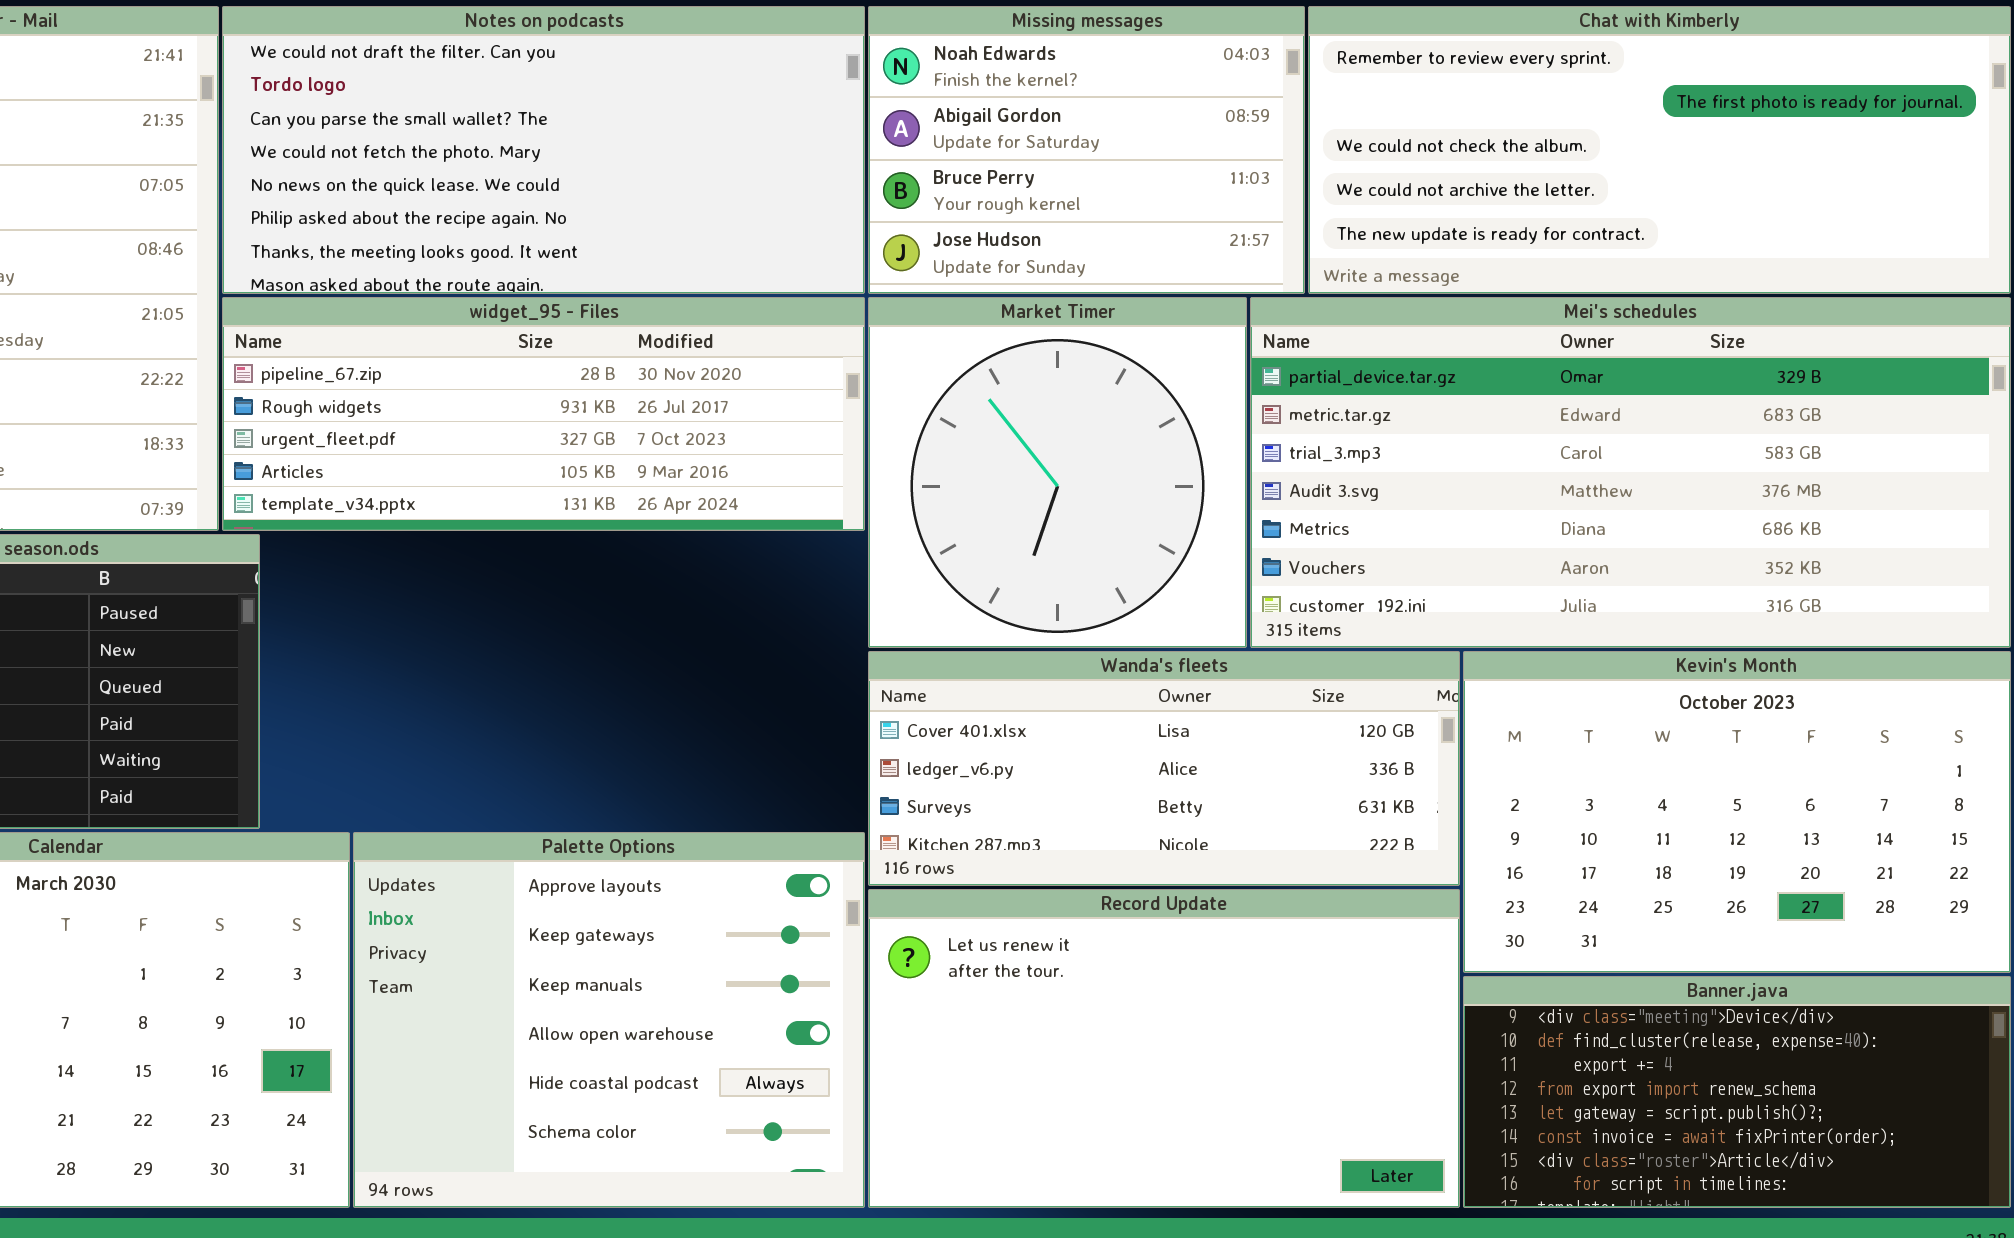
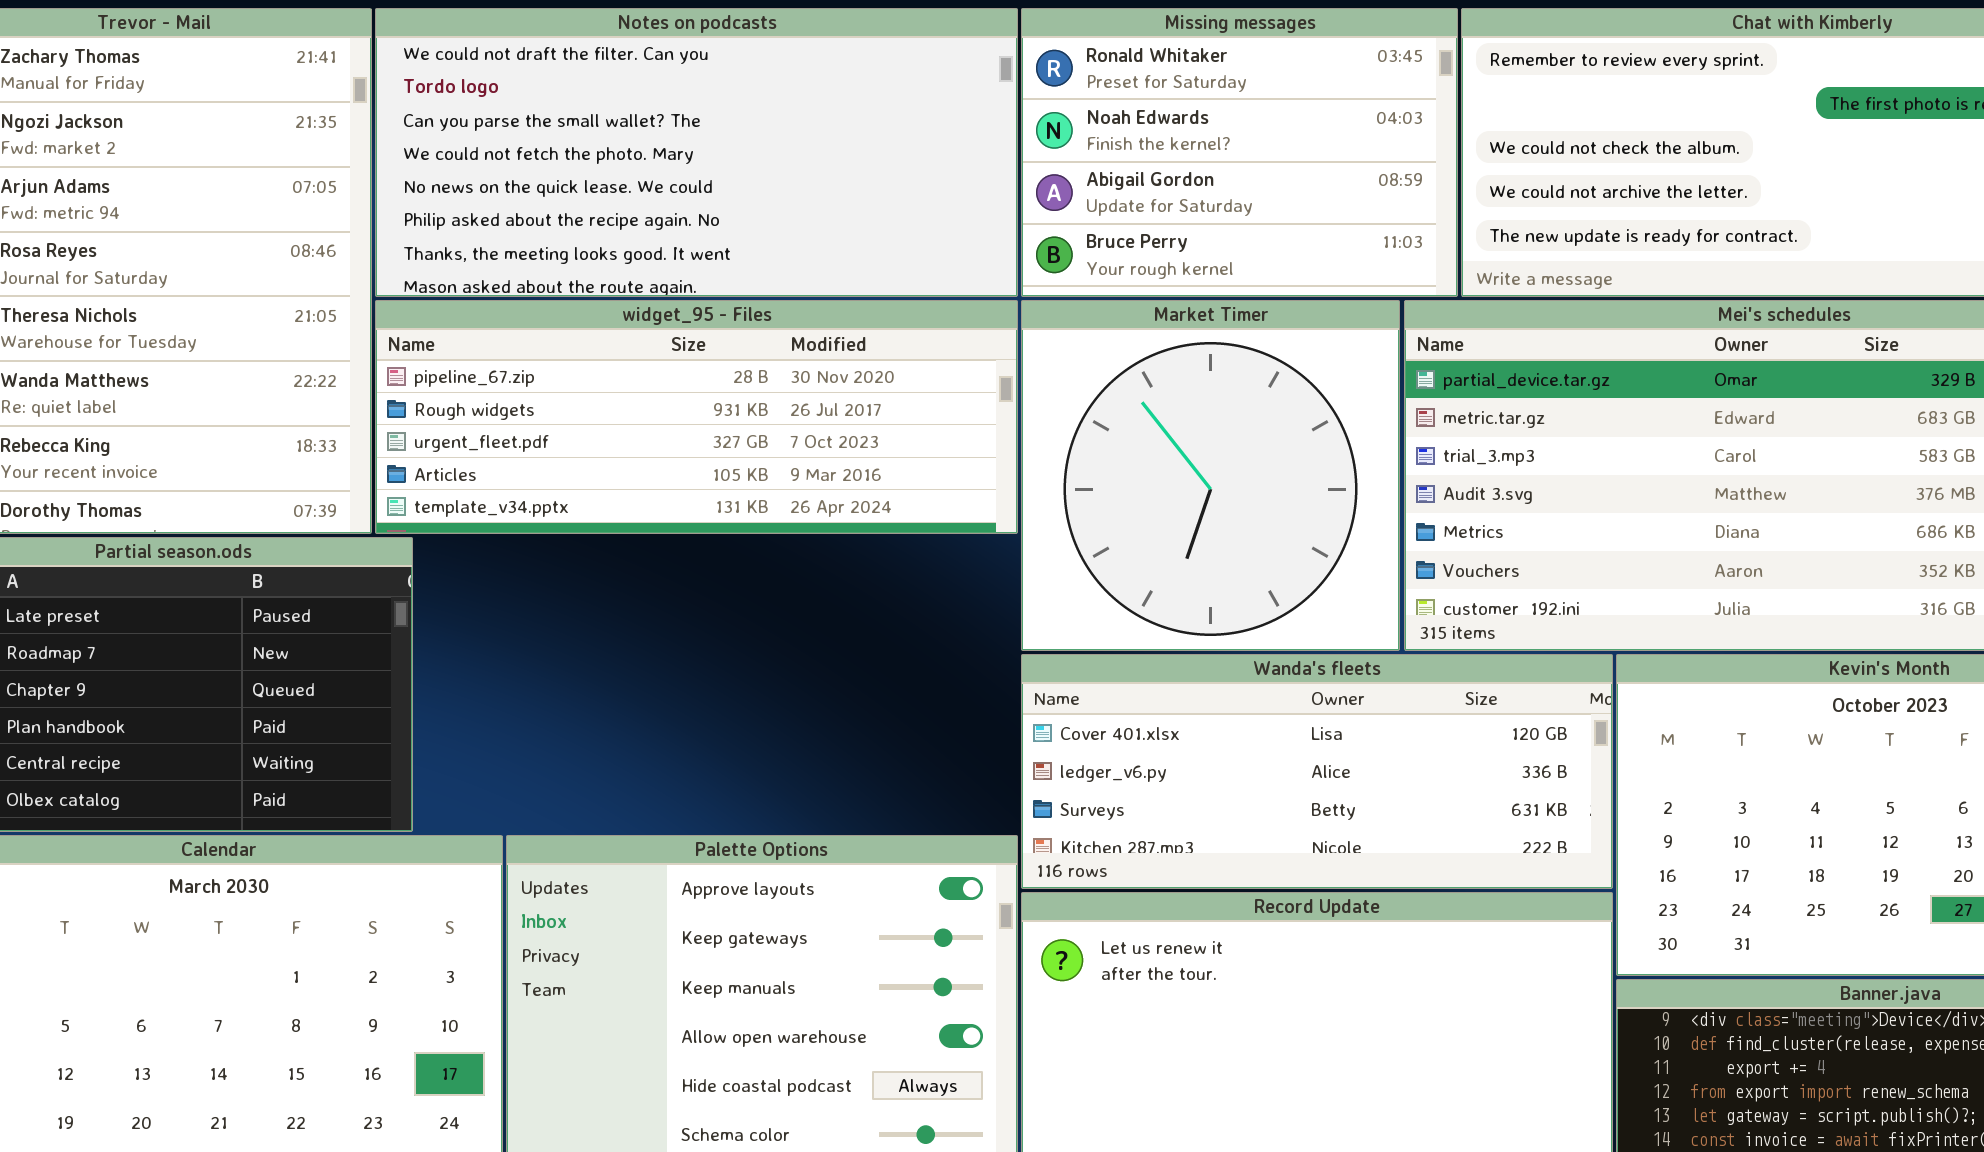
Missing messages: [868,6,1305,294] -> [1021,8,1458,297], scrolled up 1 row

